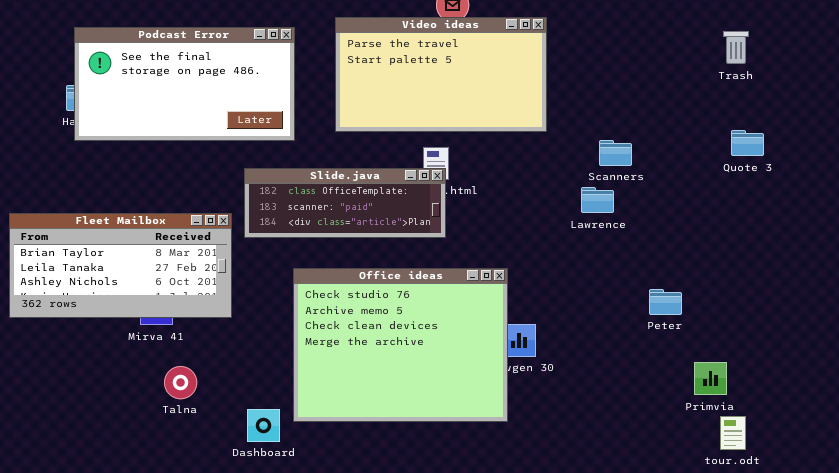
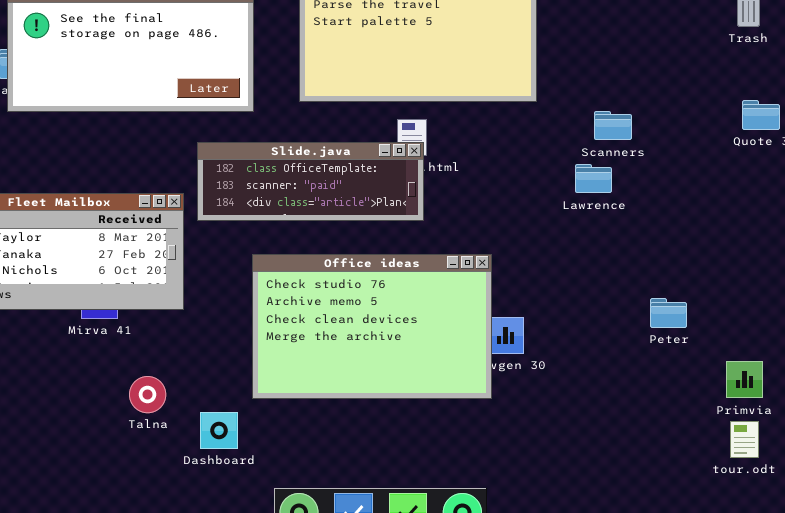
Office ideas: [293,268,508,422] -> [252,254,492,399], resized
Peter: [649,289,682,315] -> [650,298,687,328], moved
Primvia: [694,362,727,395] -> [726,361,763,398], moved
Talna: [164,366,197,399] -> [129,376,166,413], moved

